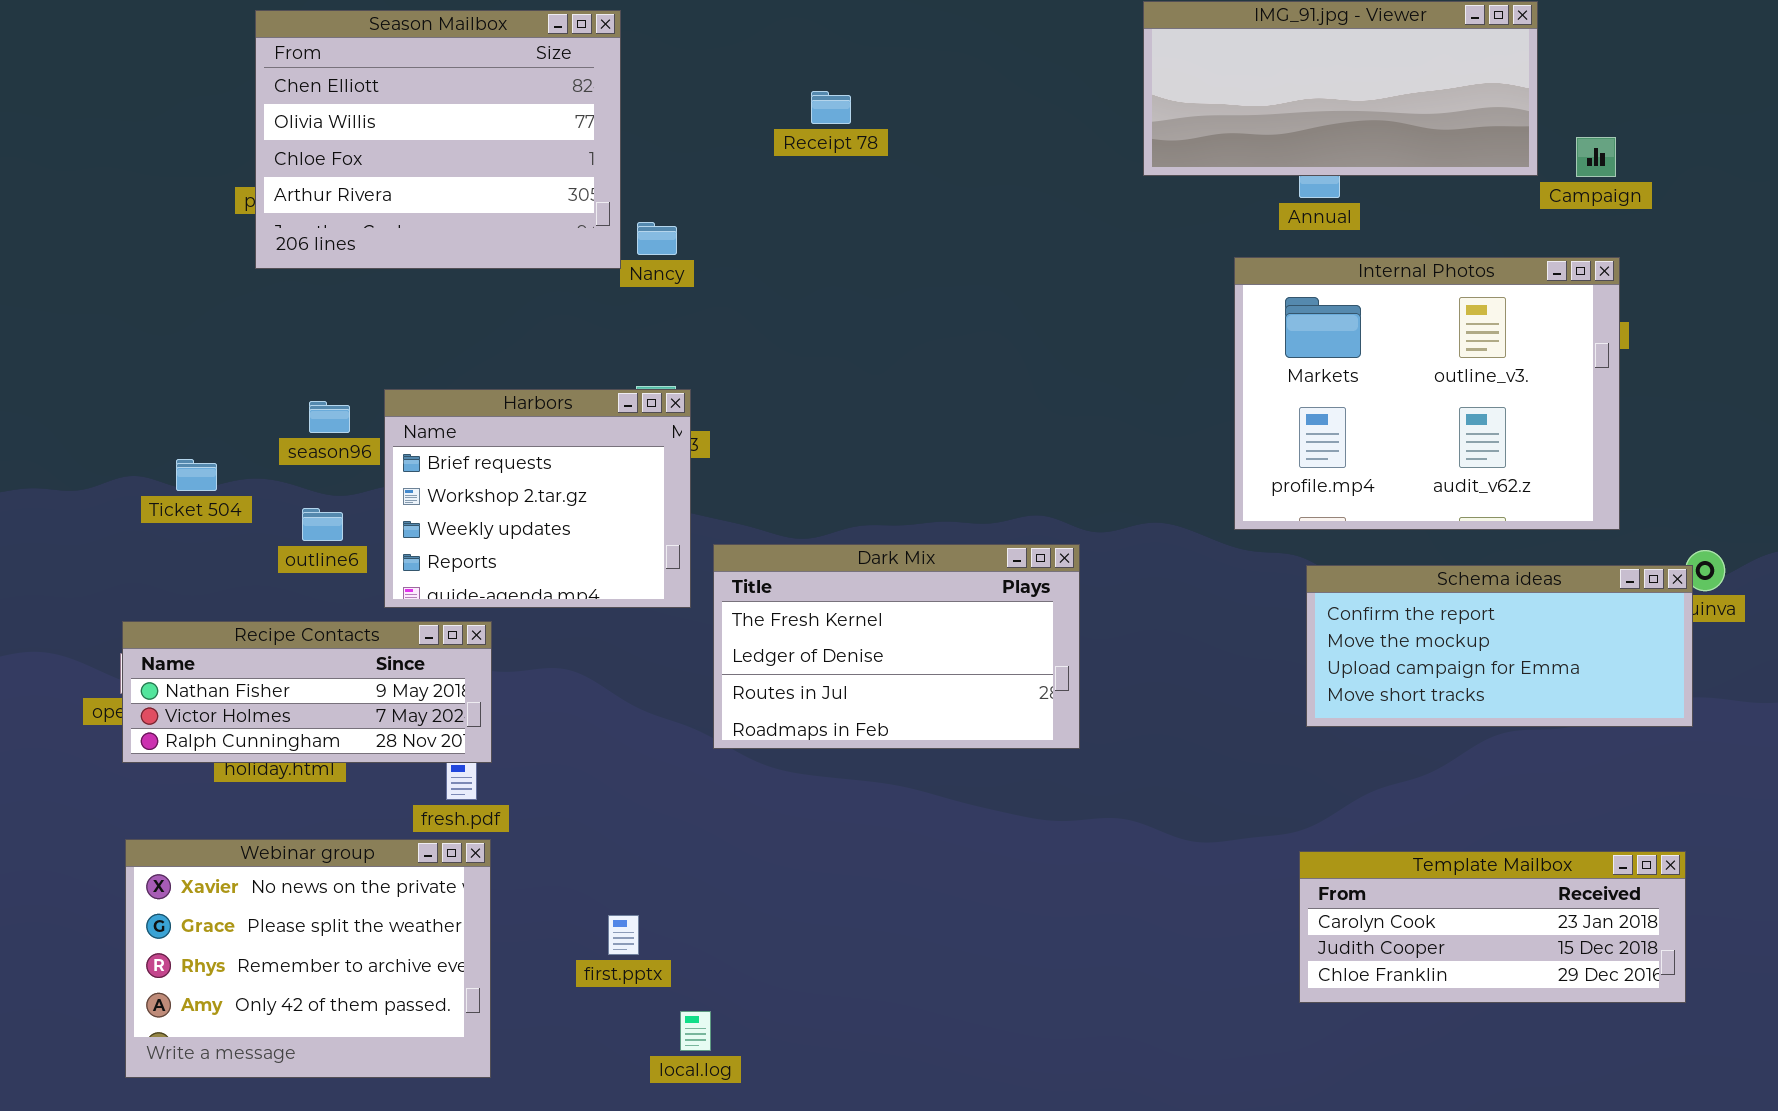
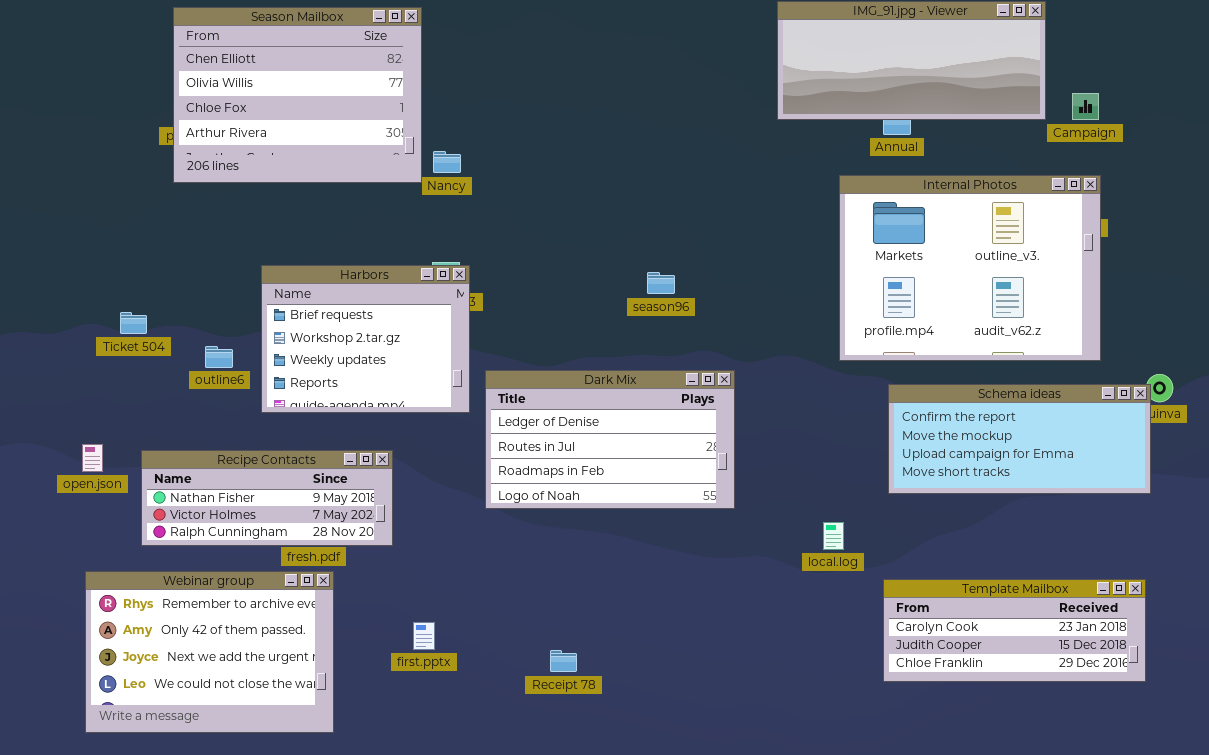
Receipt 78: [811,91,851,124] -> [550,650,577,672], moved
season96: [309,401,350,433] -> [647,272,675,294], moved
Dark Mix: [713,544,1080,749] -> [485,370,735,509], scrolled down 1 row
Recipe Contacts: [122,621,492,763] -> [141,450,393,546], moved
Webinar group: [125,839,491,1078] -> [85,571,334,733], scrolled down 2 rows
local.log: [680,1011,711,1051] -> [823,522,844,550], moved

